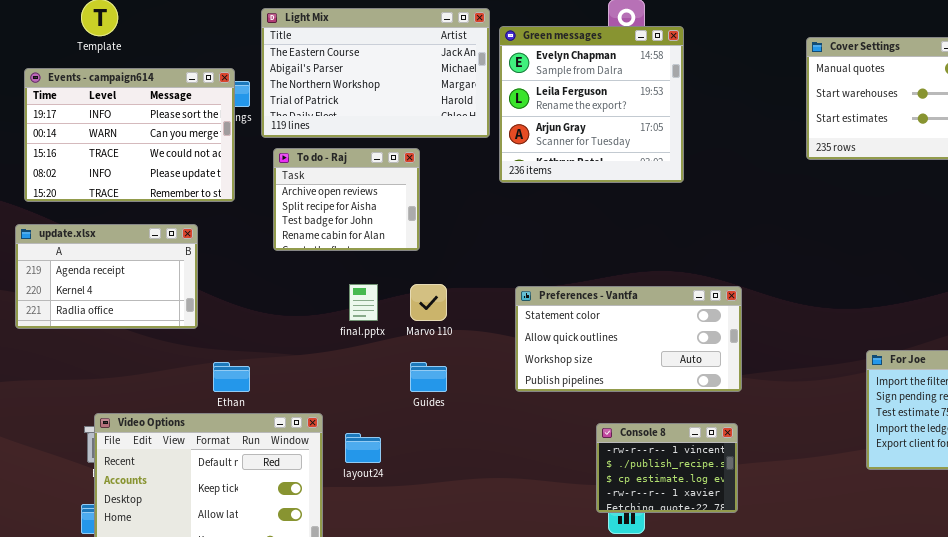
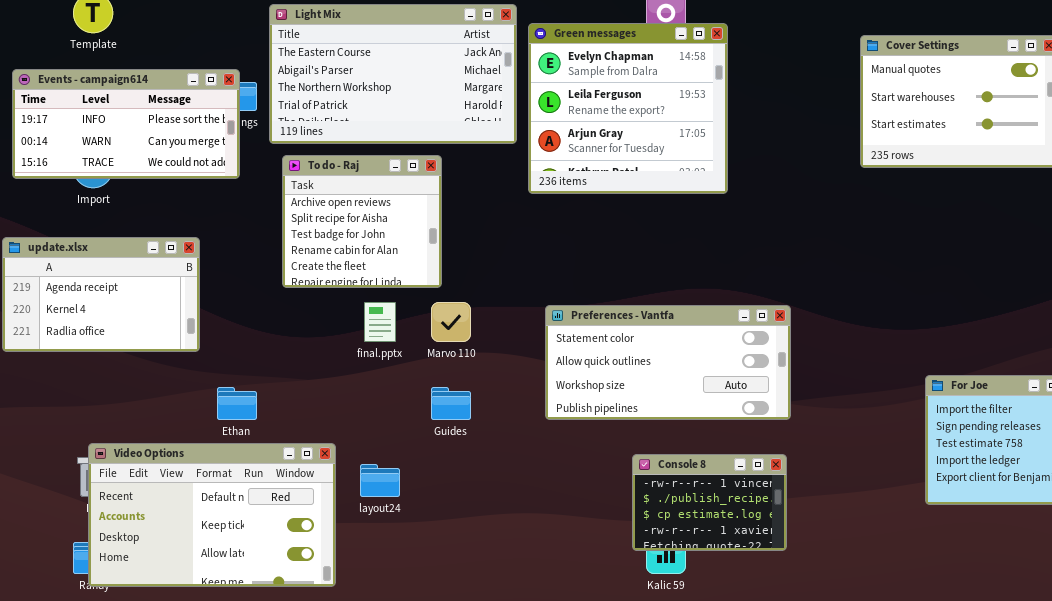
Events - campaign614: [24,68,235,202] -> [12,69,240,179], resized
To do - Raj: [273,148,420,251] -> [282,155,442,288], resized

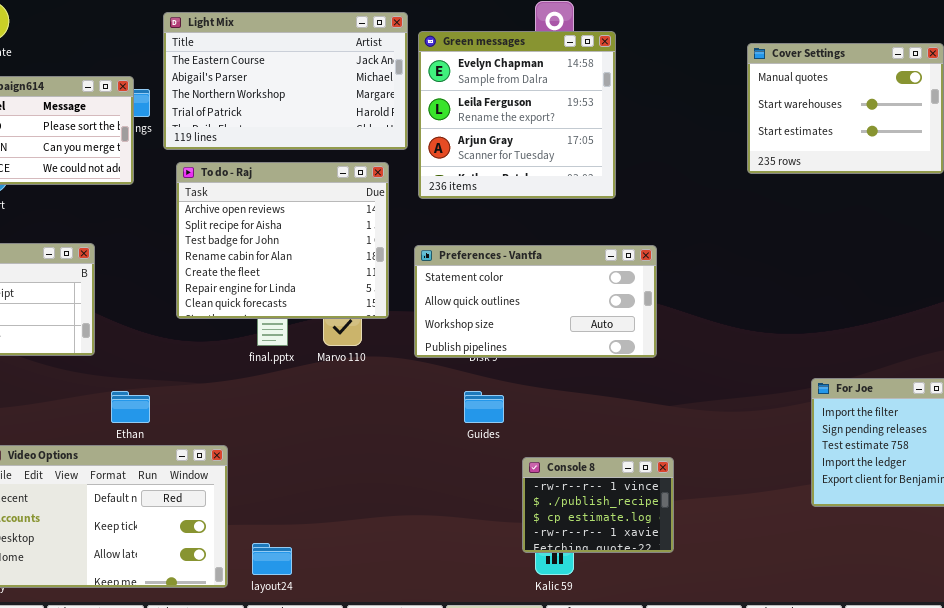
To do - Raj: [282,155,442,288] -> [176,162,389,319], resized
Preferences - Vantfa: [545,305,791,420] -> [414,245,657,358], moved
Guides: [431,387,471,420] -> [464,391,504,423], moved
layout24: [360,464,400,497] -> [252,543,292,575], moved

